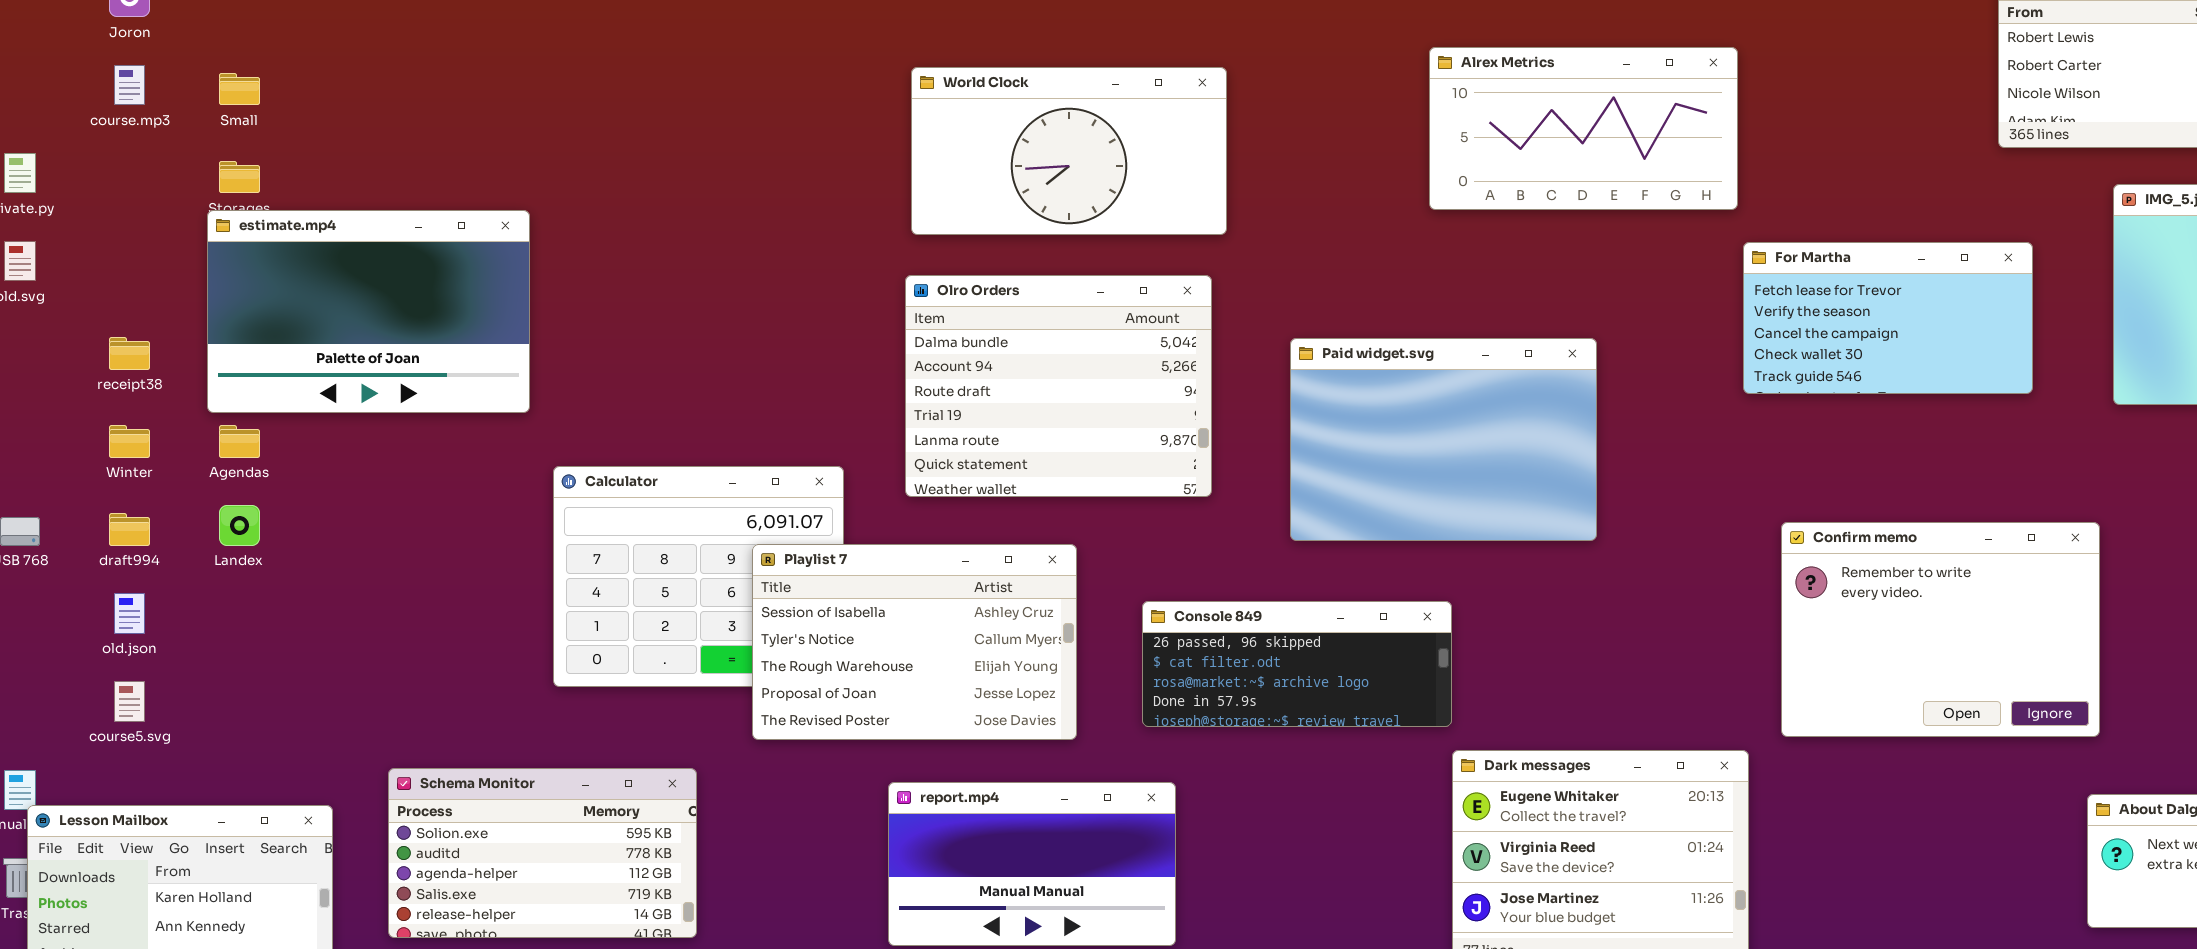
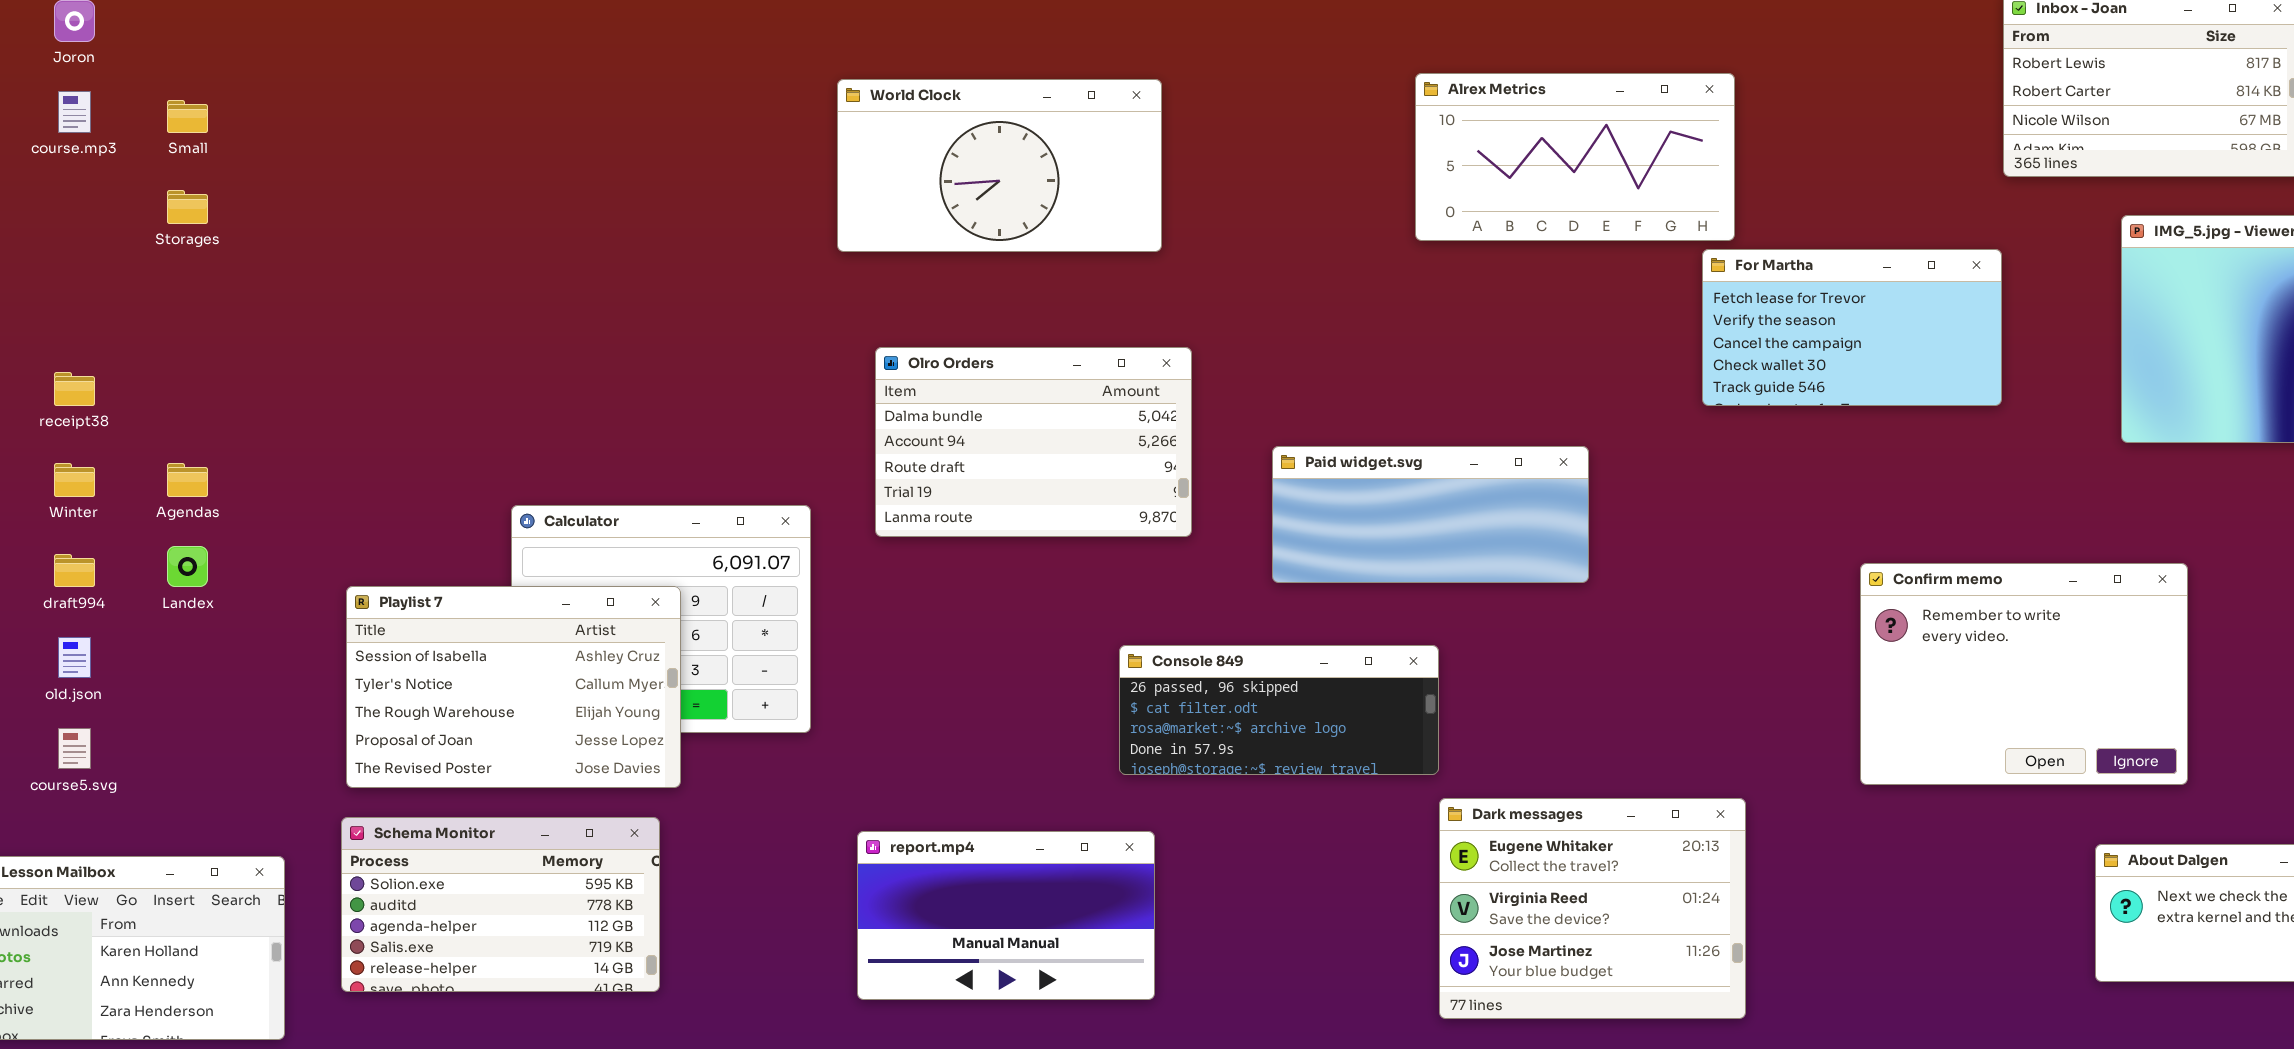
World Clock: [911,67,1227,235] -> [837,79,1162,252], moved
estimate.mp4: [207,210,530,413] -> none, closed
For Martha: [1743,242,2033,394] -> [1702,249,2002,406], moved
Olro Orders: [905,275,1212,497] -> [875,347,1192,537], resized
Paid widget.svg: [1290,338,1597,541] -> [1272,446,1589,583], resized
Confirm memo: [1781,522,2100,737] -> [1860,563,2188,785], moved
Playlist 7: [752,544,1077,740] -> [346,586,681,788], moved

